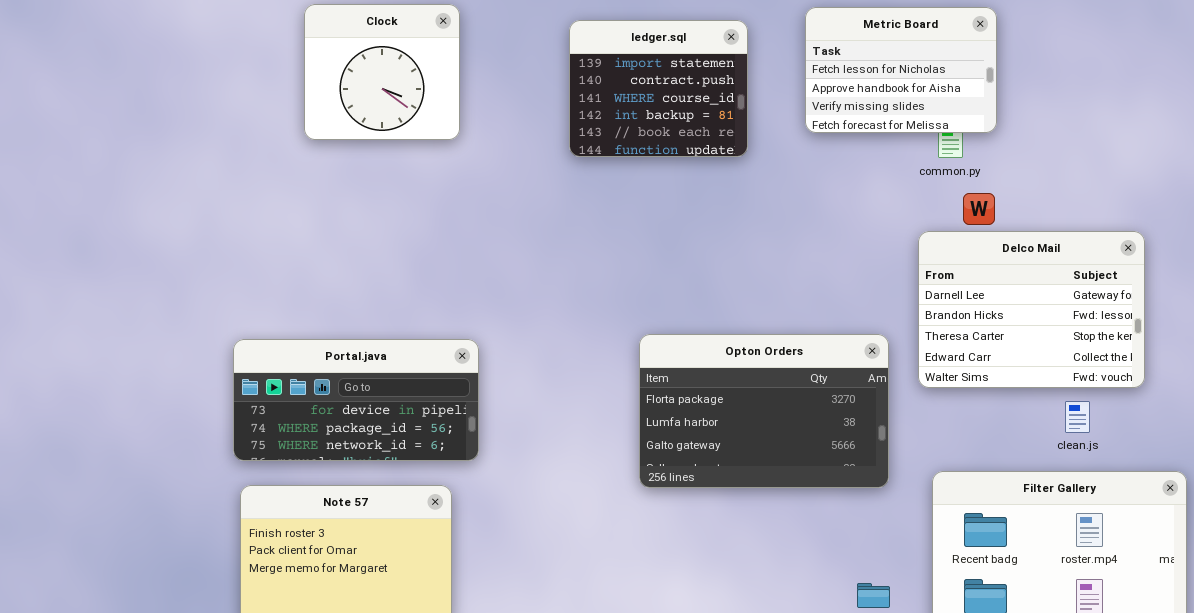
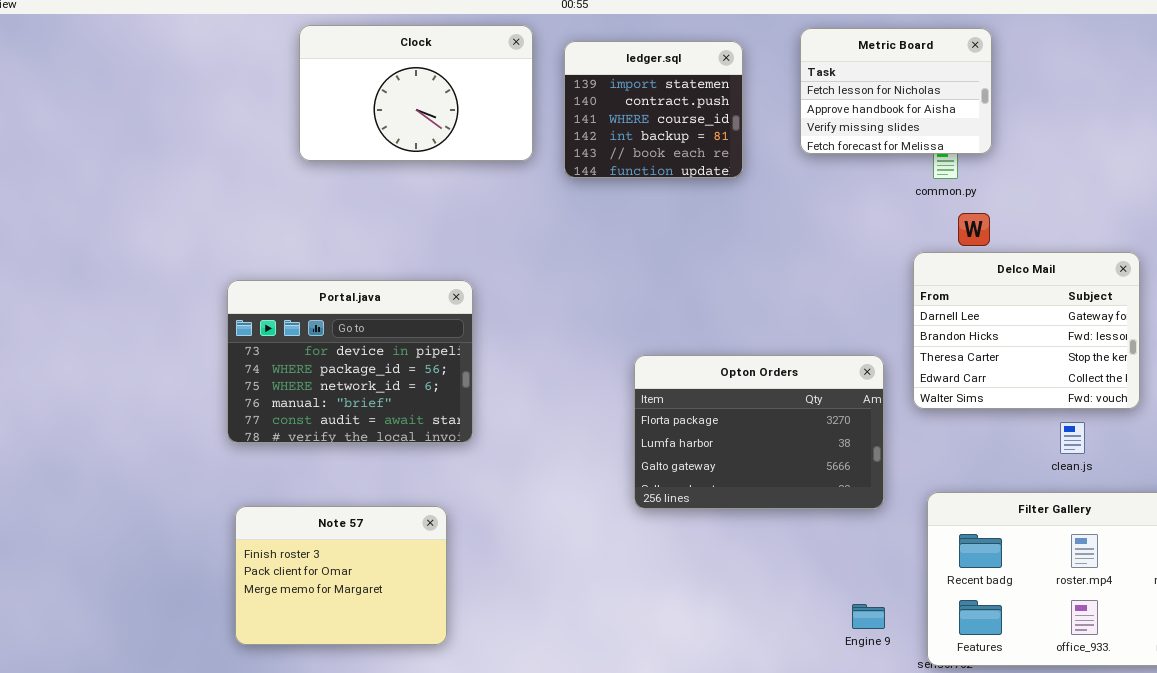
Clock: [304,4,460,140] -> [299,25,533,161], resized
Portal.java: [233,339,479,461] -> [227,280,473,443], moved, resized

